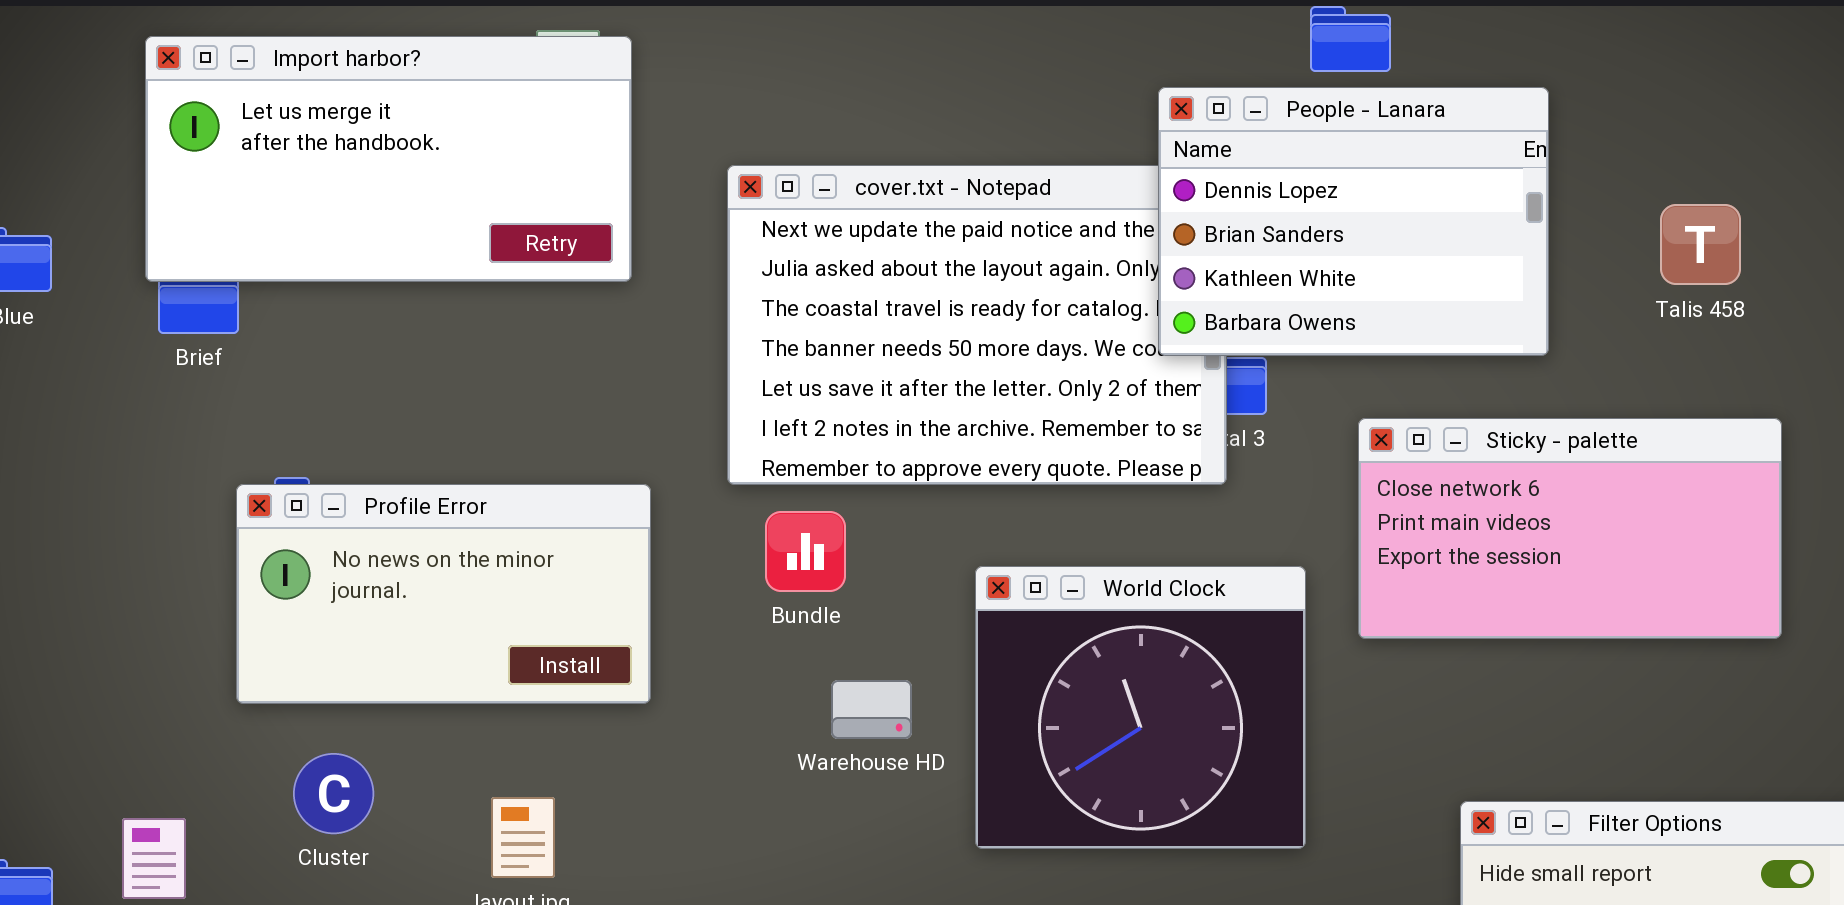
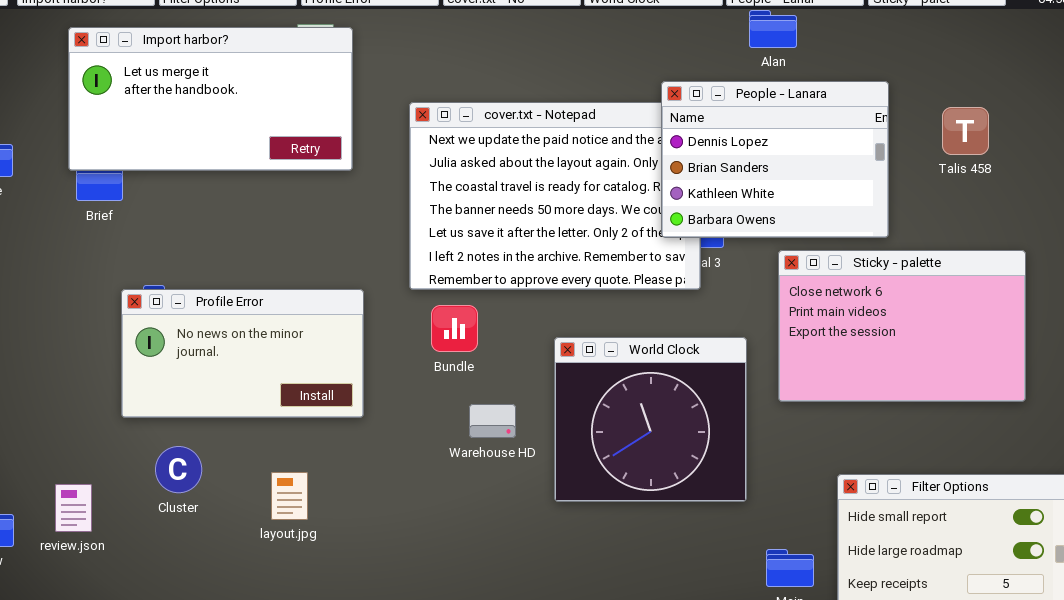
People - Lanara: [1158,87,1549,356] -> [661,81,889,238], moved
Talis 458: [1660,204,1741,285] -> [942,107,989,155], moved
Sticky - palette: [1358,418,1782,639] -> [778,250,1026,402], resized

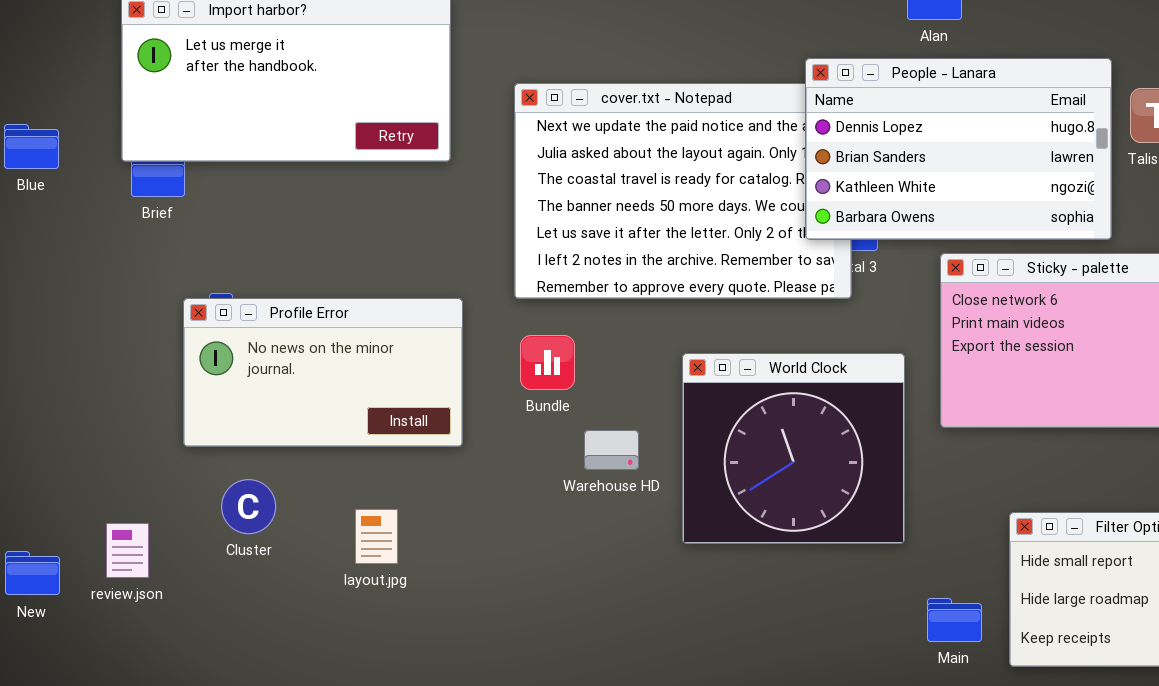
People - Lanara: [661,81,889,238] -> [805,58,1112,240], resized
Bundle: [431,305,478,352] -> [520,335,575,390], moved

